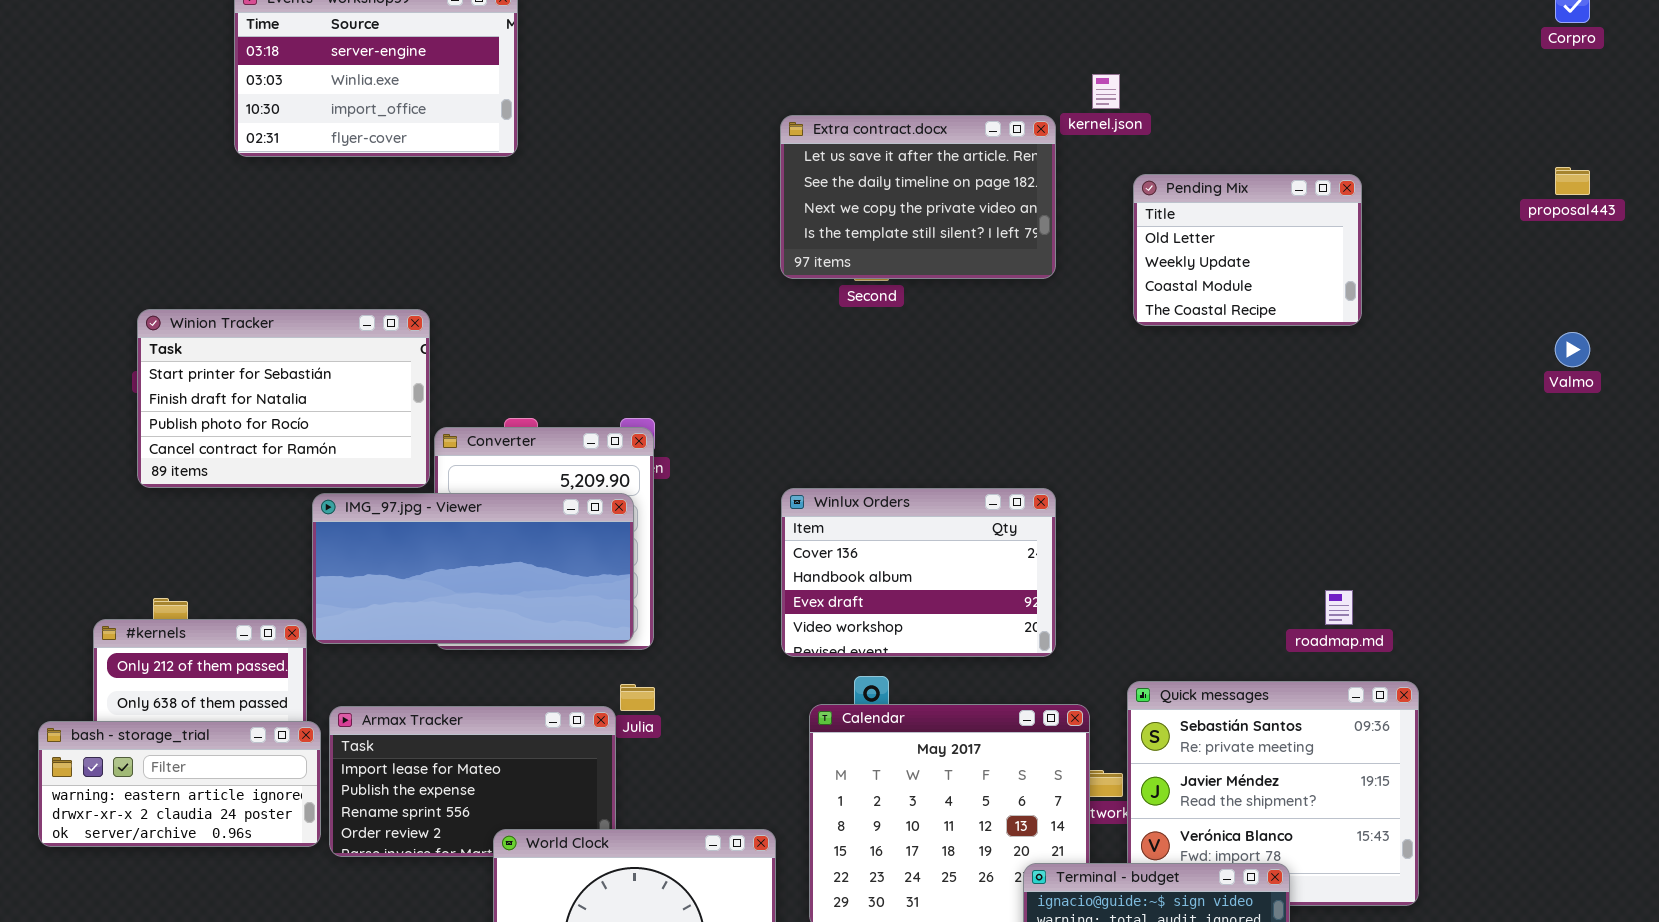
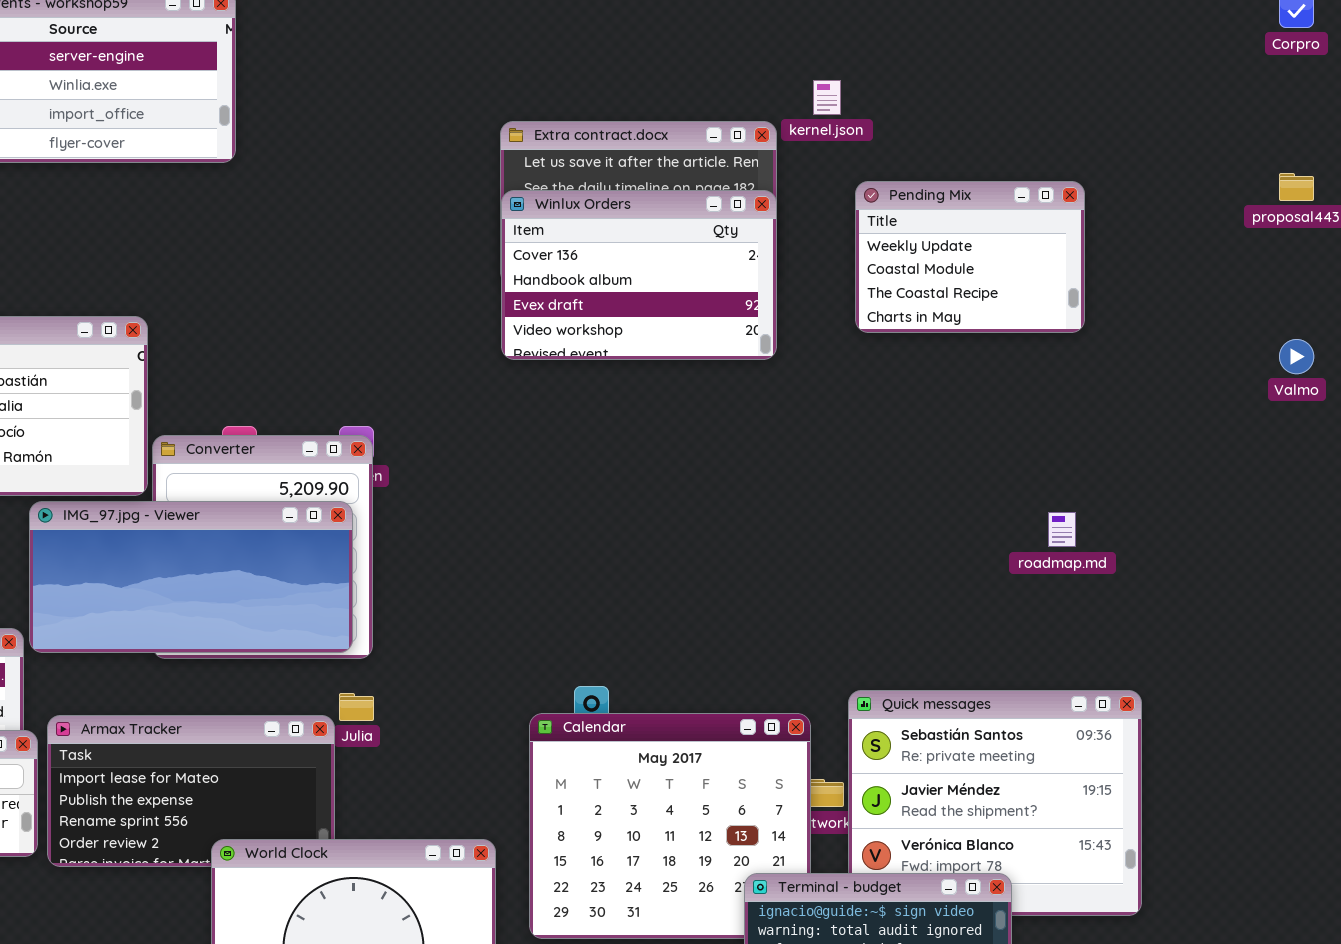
Pending Mix: [1133,174,1362,326] -> [855,181,1085,333], scrolled down 1 row
Winlux Orders: [781,488,1056,657] -> [501,190,777,360], moved
roadmap.md: [1325,590,1353,625] -> [1048,512,1076,547], moved

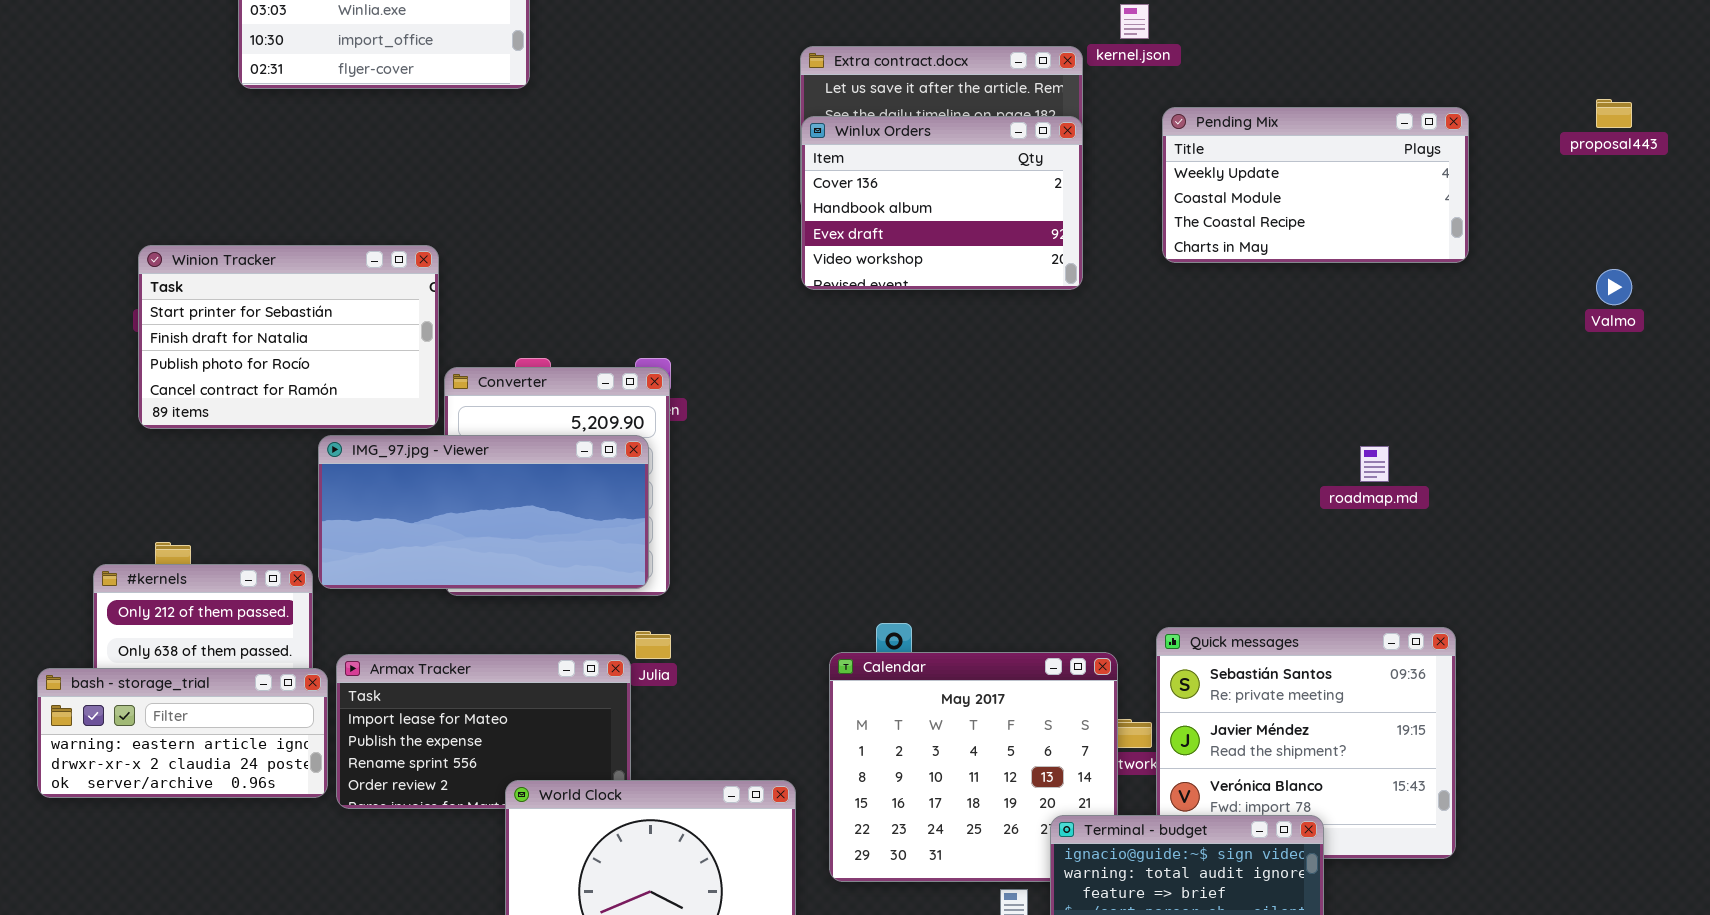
Pending Mix: [855,181,1085,333] -> [1162,107,1469,263], resized

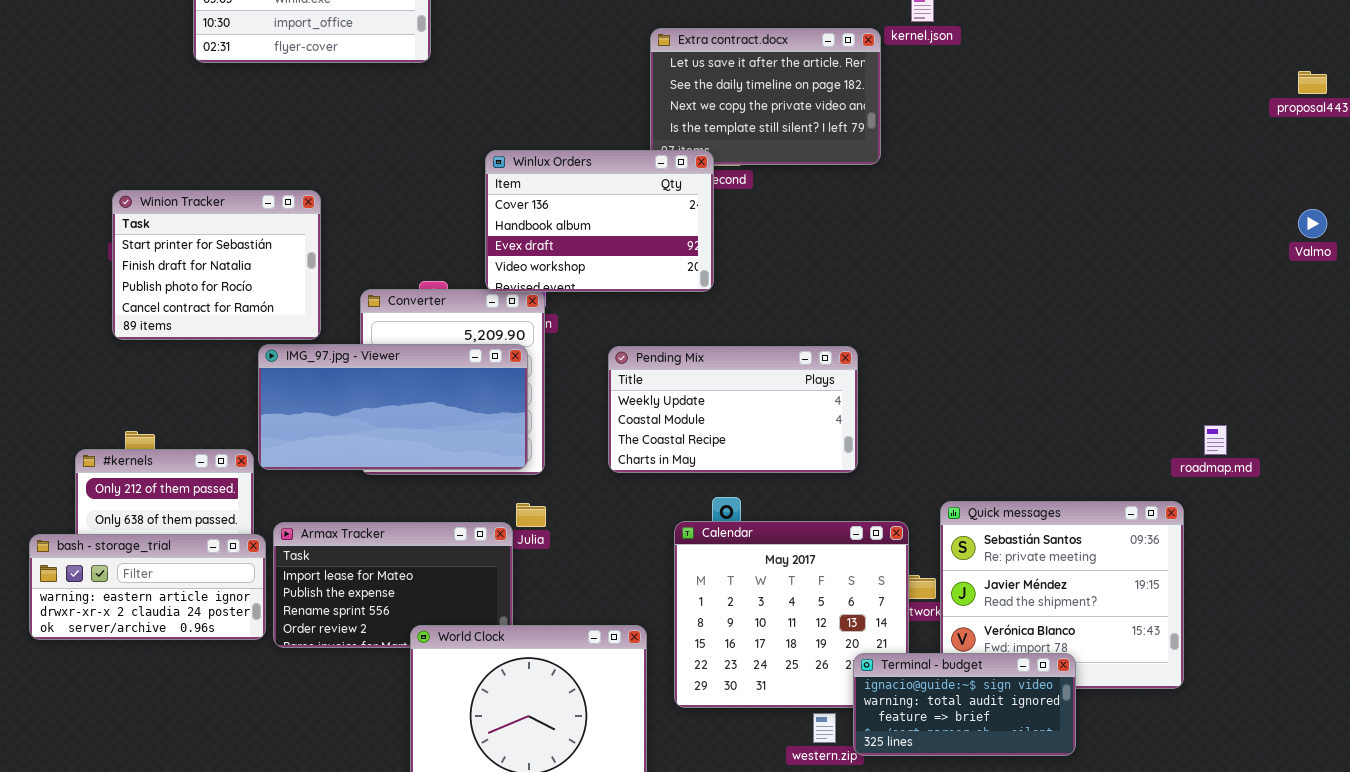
Pending Mix: [1162,107,1469,263] -> [608,346,858,473], moved
Winlux Orders: [801,116,1083,290] -> [485,150,714,292], moved
Winion Tracker: [138,245,439,429] -> [112,190,321,340], resized
roadmap.md: [1360,446,1389,482] -> [1204,425,1227,455], moved

